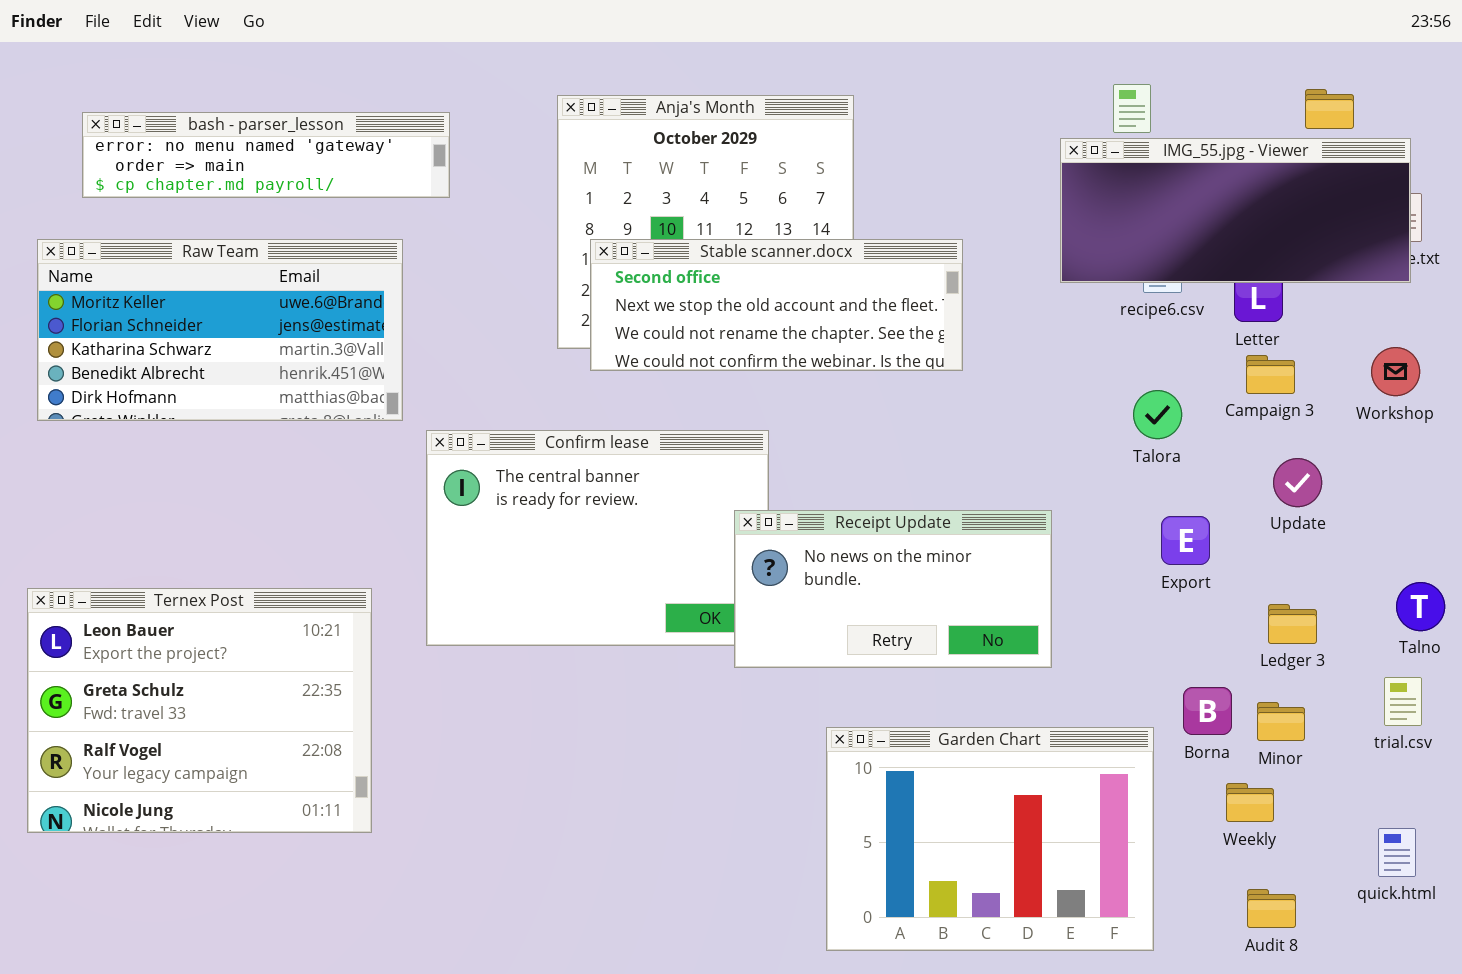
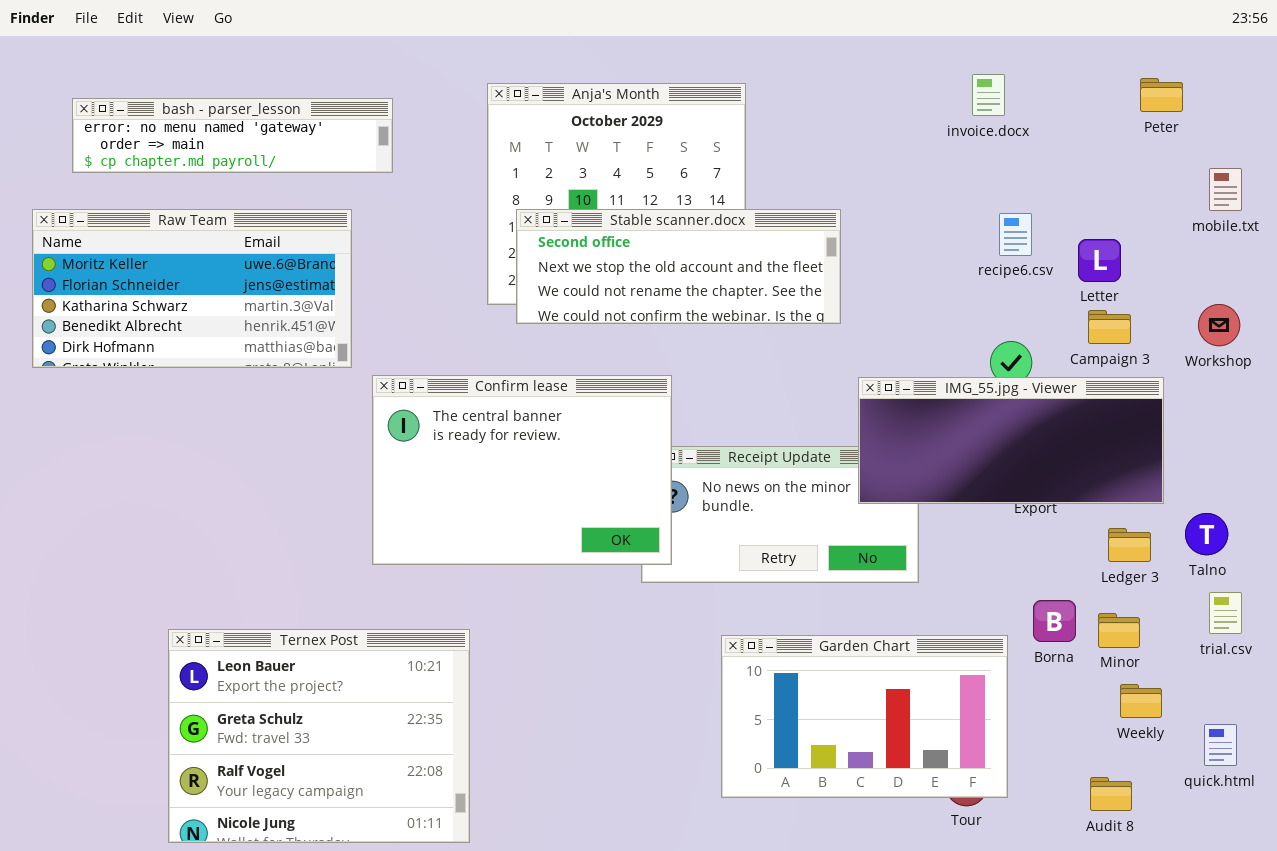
IMG_55.jpg - Viewer: [1060,138,1411,283] -> [858,377,1164,504], moved
Confirm lease: [426,430,769,646] -> [372,375,672,565], raised
Talno: [1396,582,1445,631] -> [1185,513,1228,555], moved
Ternex Post: [27,588,372,833] -> [168,629,470,843], moved
Garden Chart: [826,727,1154,951] -> [721,635,1008,798], resized
Weekly: [1226,783,1274,822] -> [1120,684,1162,718], moved

